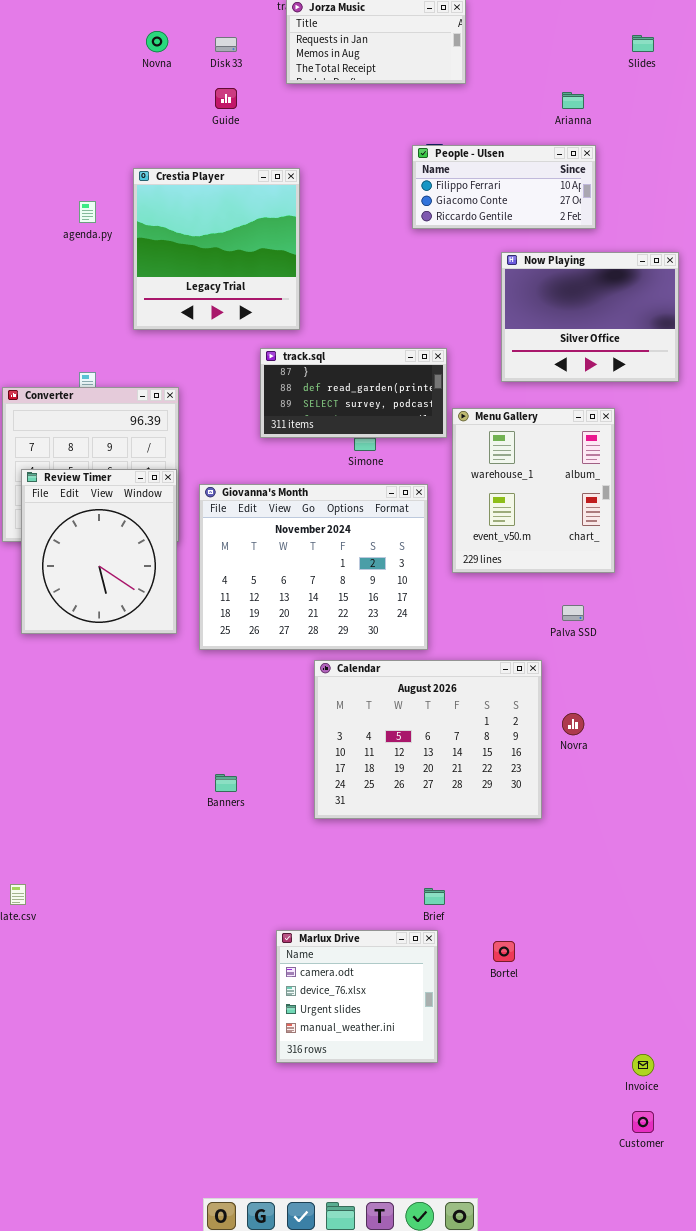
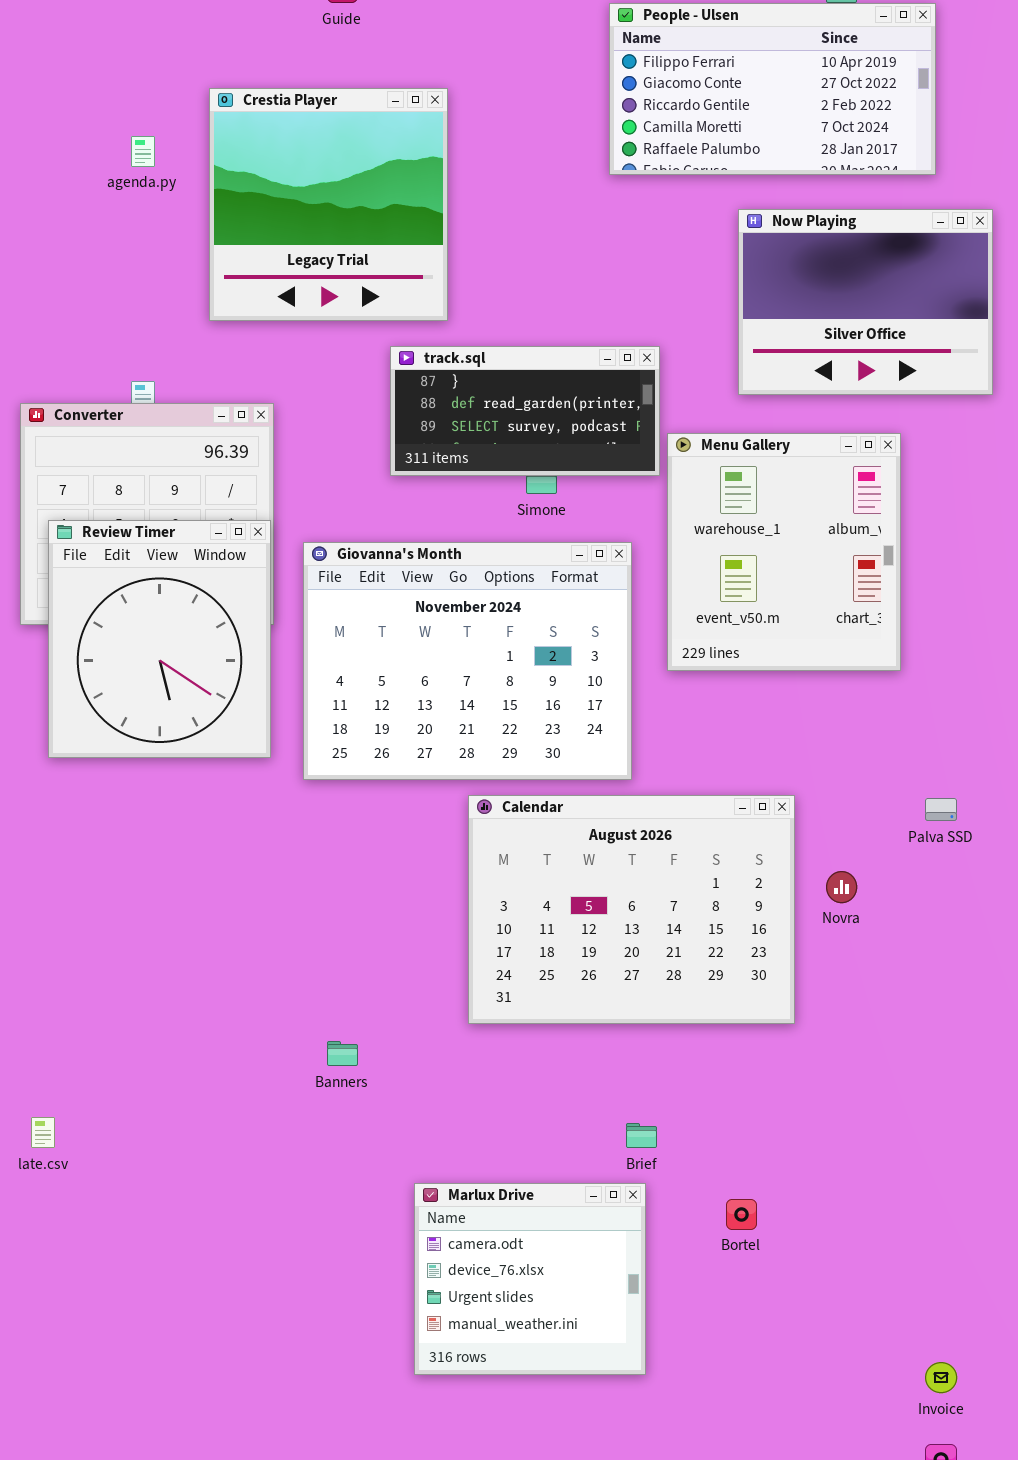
People - Ulsen: [412,145,596,229] -> [609,3,936,175], resized
Palva SSD: [562,605,584,621] -> [925,798,957,821], moved
Banners: [215,774,237,792] -> [327,1041,358,1066], moved

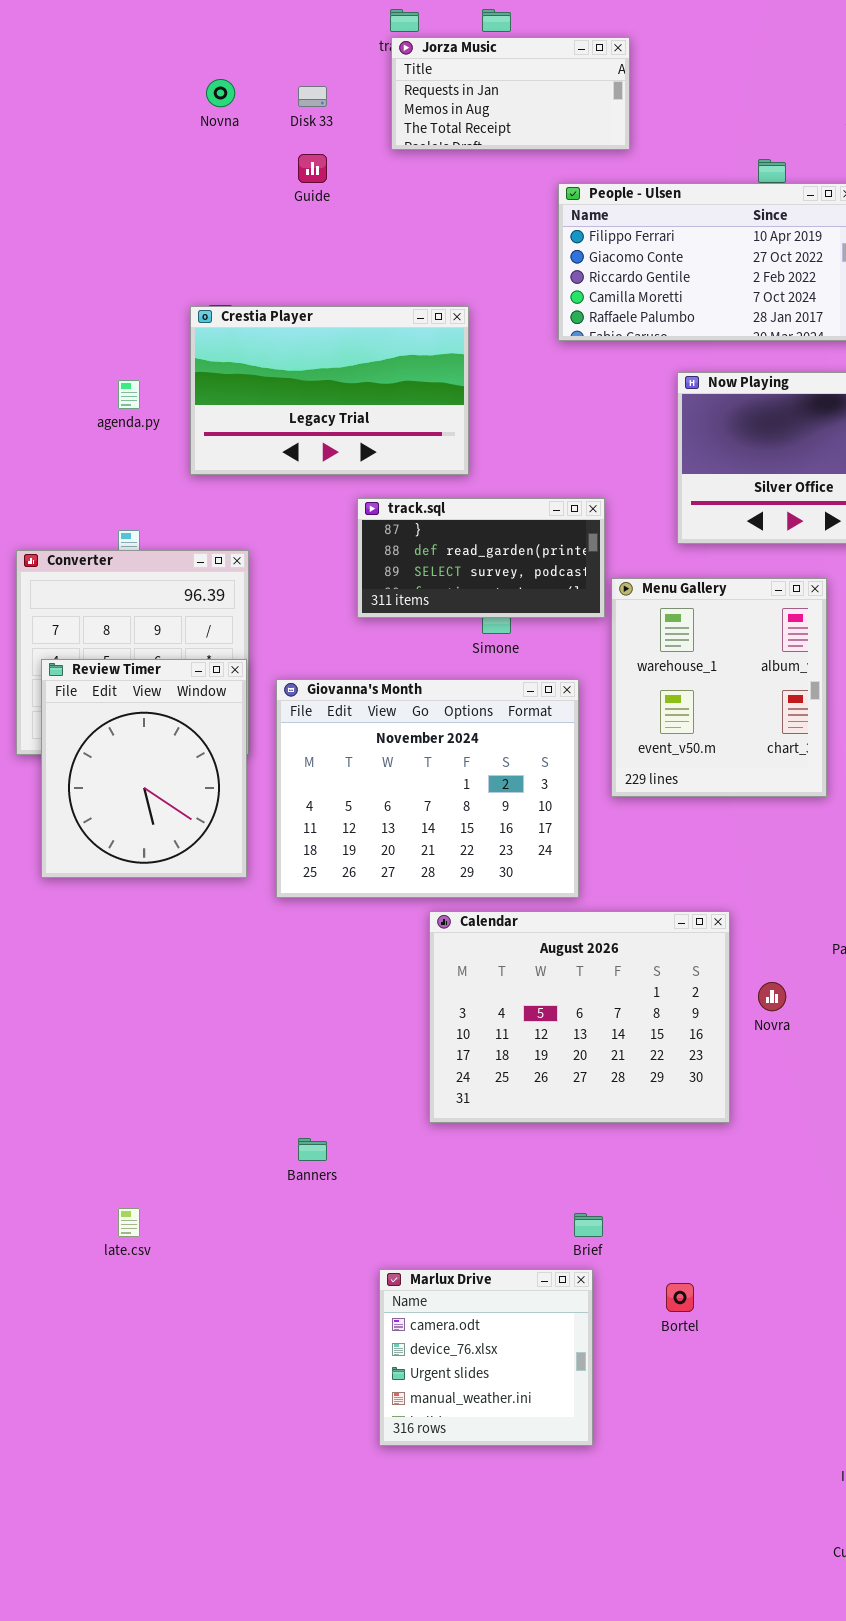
Crestia Player: [209,88,448,321] -> [190,306,469,475], resized
agenda.py: [131,136,155,167] -> [118,380,140,409], moved
late.csv: [31,1117,55,1148] -> [118,1208,140,1237], moved

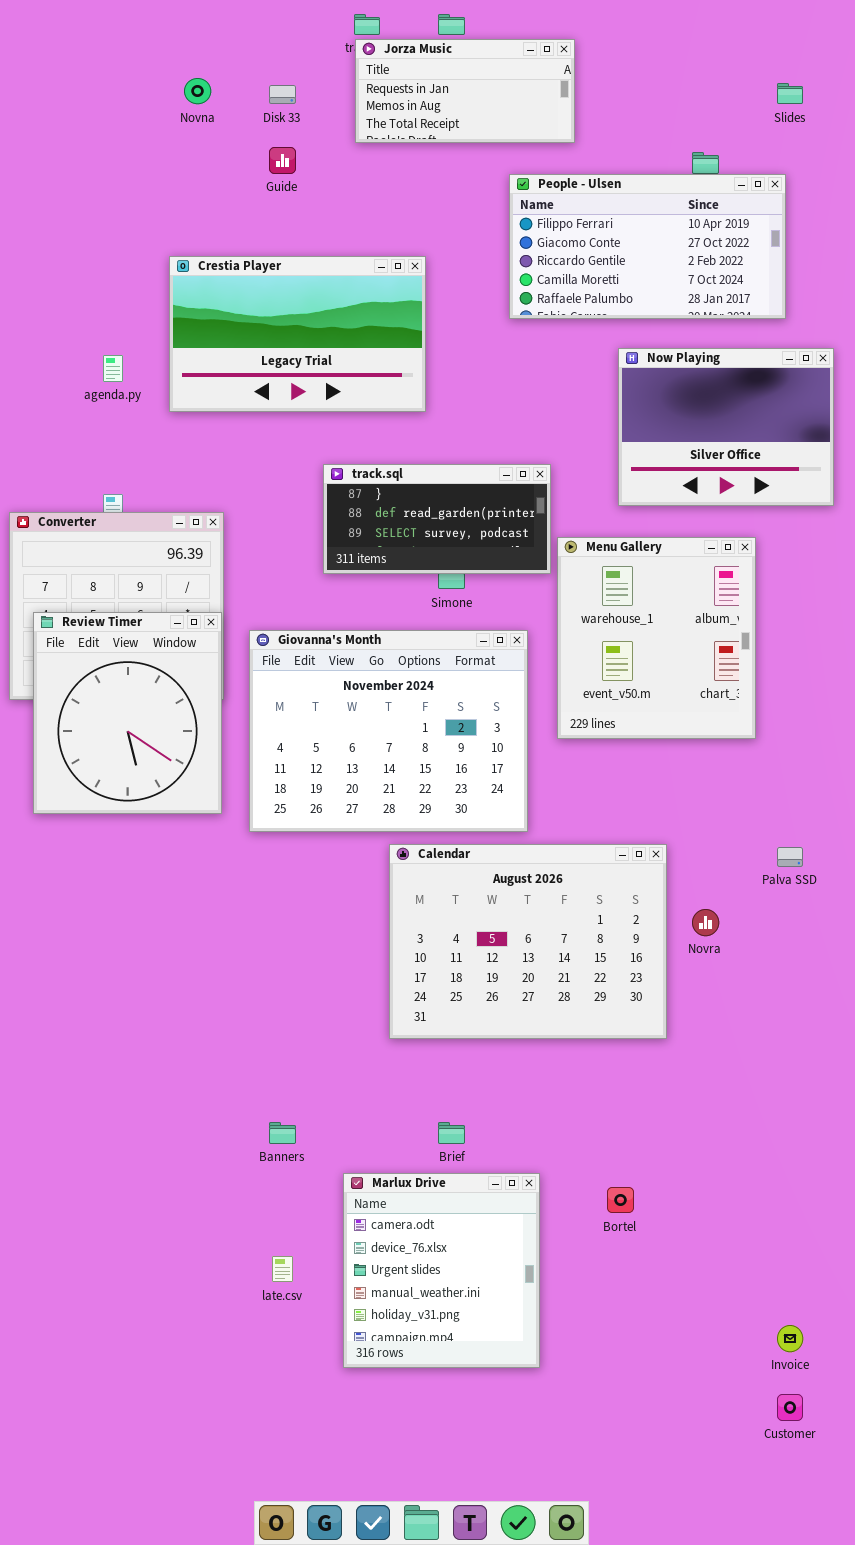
Crestia Player: [190,306,469,475] -> [169,256,426,412], moved
Banners: [298,1138,327,1161] -> [269,1122,296,1144], moved
late.csv: [118,1208,140,1237] -> [272,1256,293,1282], moved
Brief: [574,1213,603,1237] -> [438,1122,465,1144], moved
Marlux Drive: [379,1269,593,1446] -> [343,1173,540,1368], resized

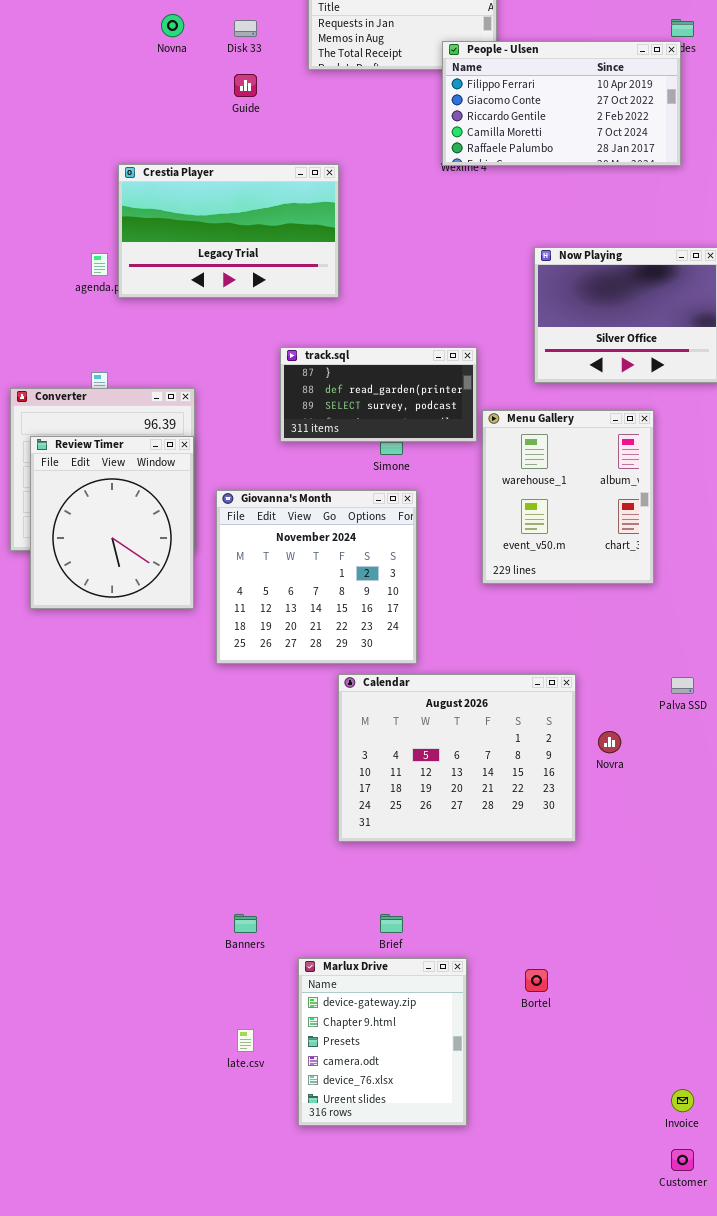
People - Ulsen: [509,174,786,319] -> [442,41,681,166], moved
Crestia Player: [169,256,426,412] -> [118,164,339,298], moved
Review Timer: [33,612,222,814] -> [30,436,194,609], moved
Giovanna's Month: [249,630,528,832] -> [216,490,417,664], resized
Marlux Drive: [343,1173,540,1368] -> [298,958,467,1126], scrolled up 3 rows

